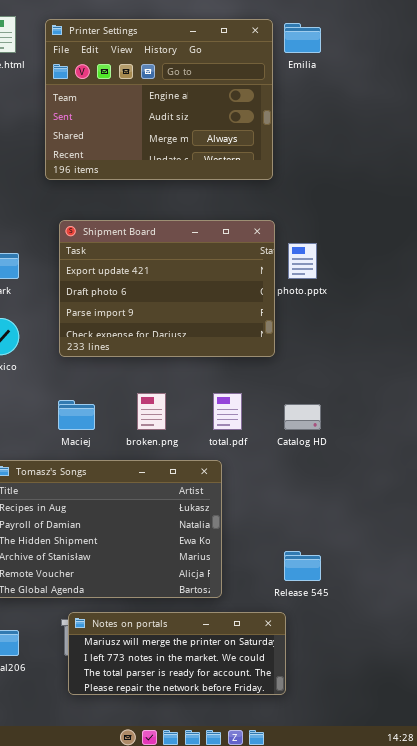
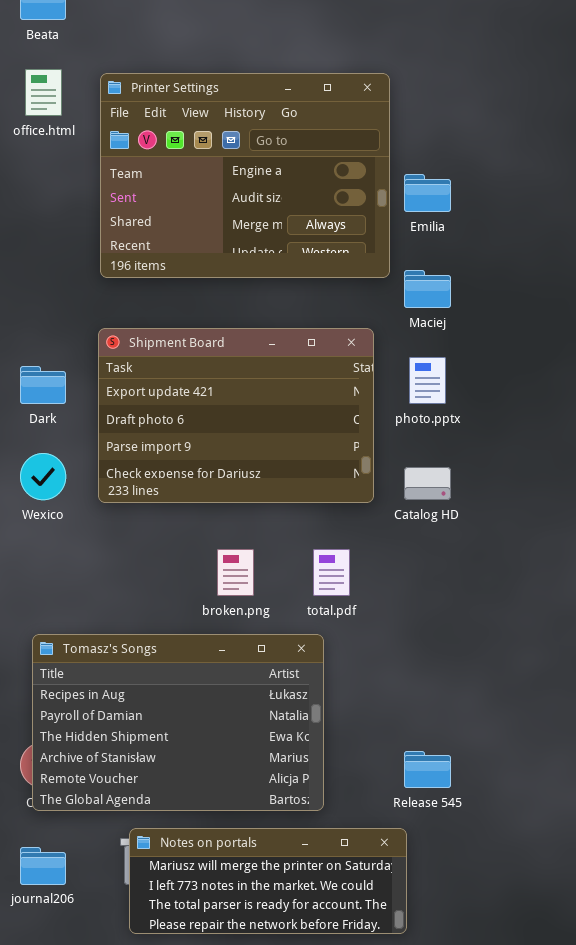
Emilia: [284,23,321,53] -> [404,174,451,212], moved
Shipment Board: [59,220,275,357] -> [98,328,374,503], moved
Maciej: [58,400,95,430] -> [404,270,451,308], moved
Catalog HD: [284,404,321,430] -> [404,467,451,500], moved

